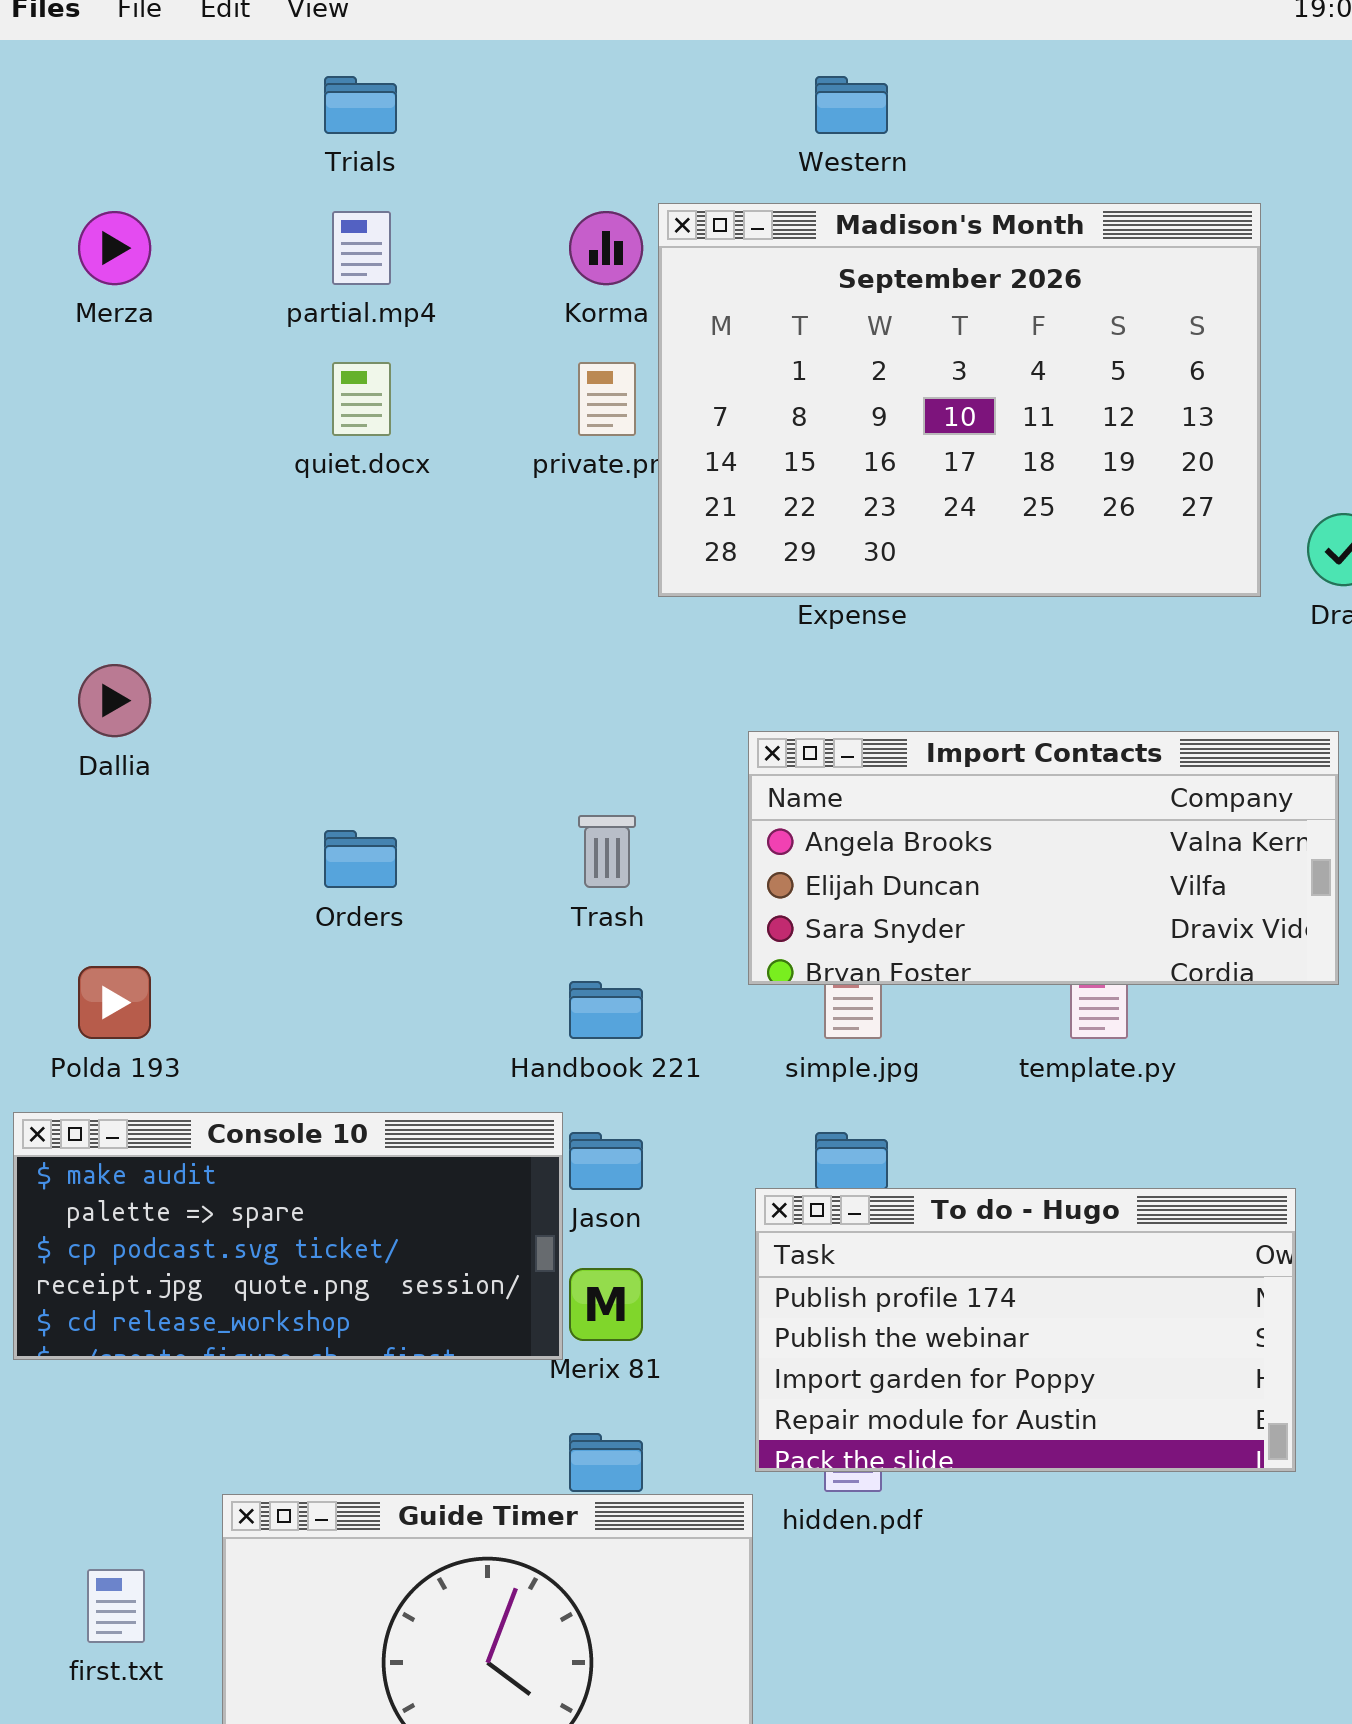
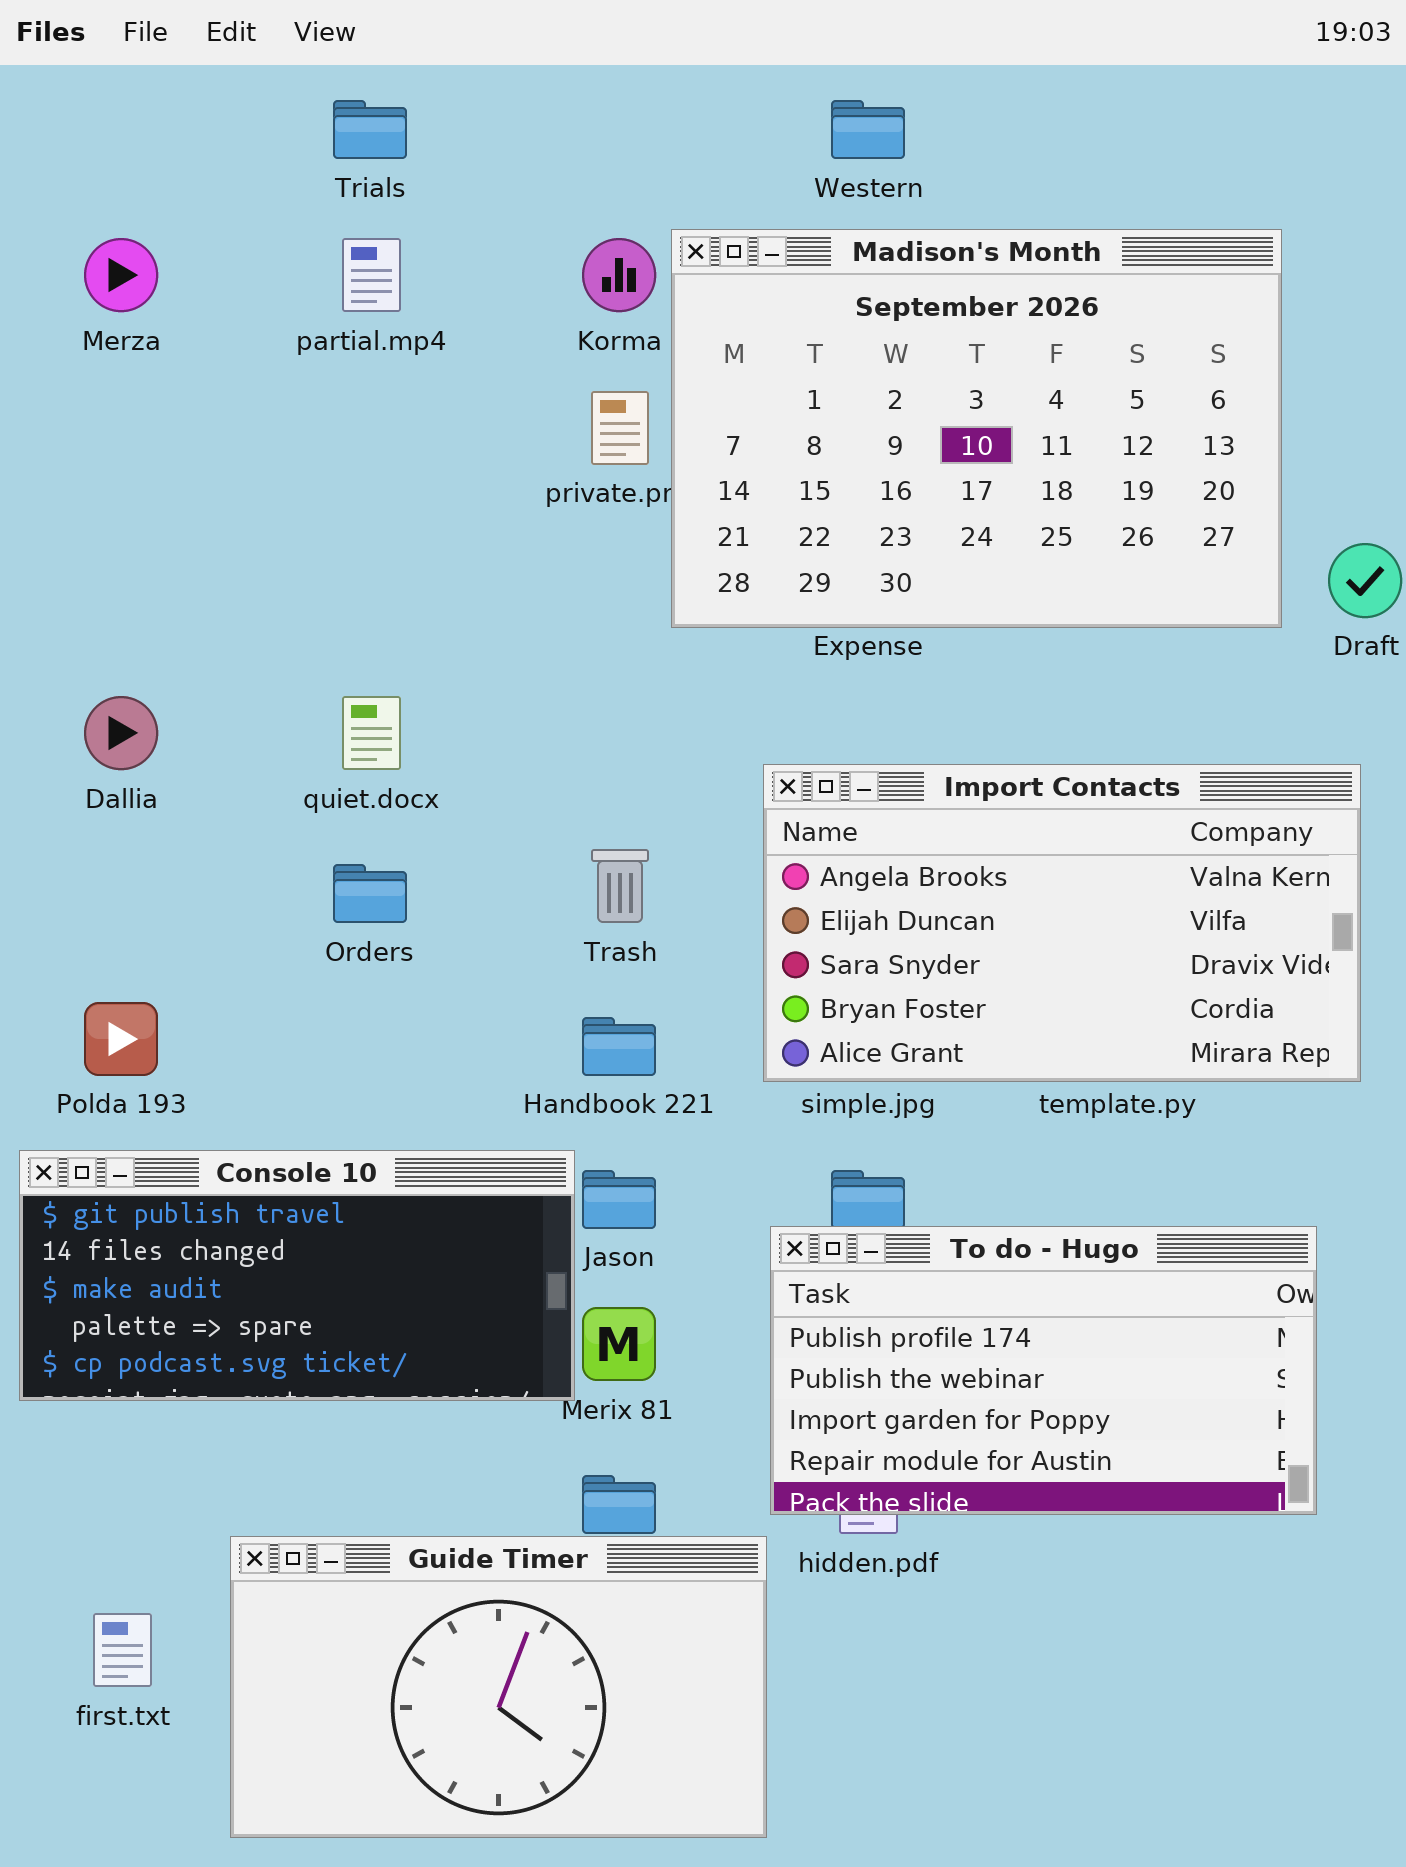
quiet.docx: [332,362,391,436] -> [342,696,401,770], moved
Import Contacts: [748,731,1339,985] -> [763,764,1361,1082], resized
Console 10: [13,1112,563,1360] -> [19,1150,575,1401], scrolled up 2 rows

